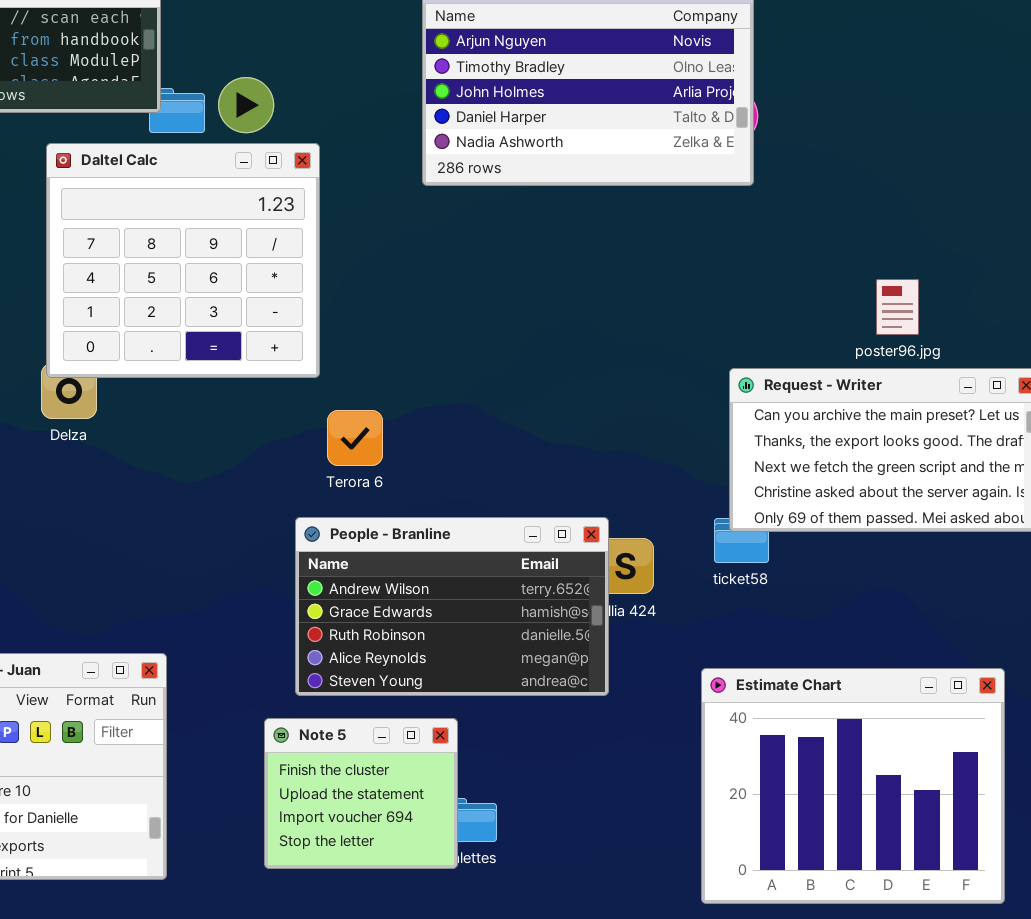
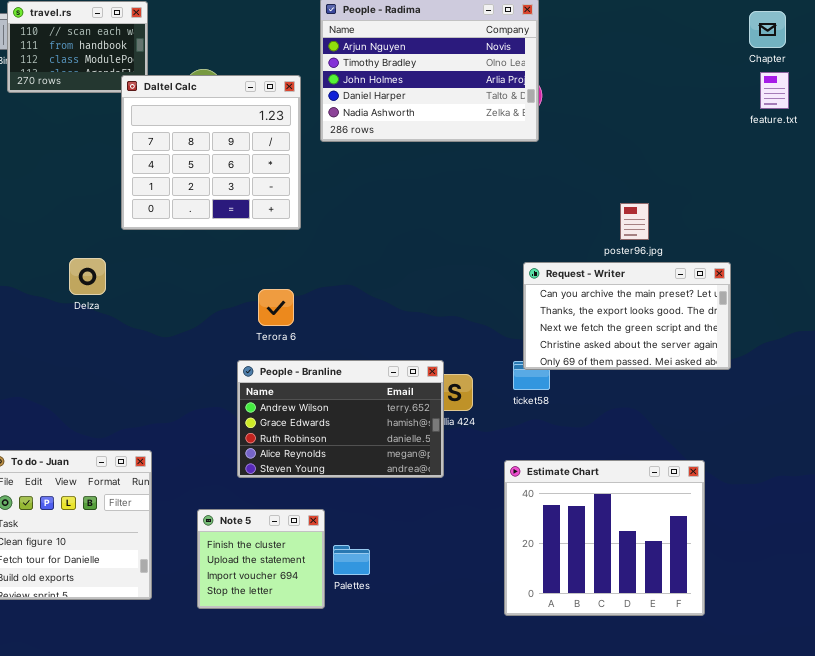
Daltel Calc: [46,143,320,378] -> [121,75,301,230], moved
Note 5: [264,718,458,869] -> [197,509,325,609], moved

